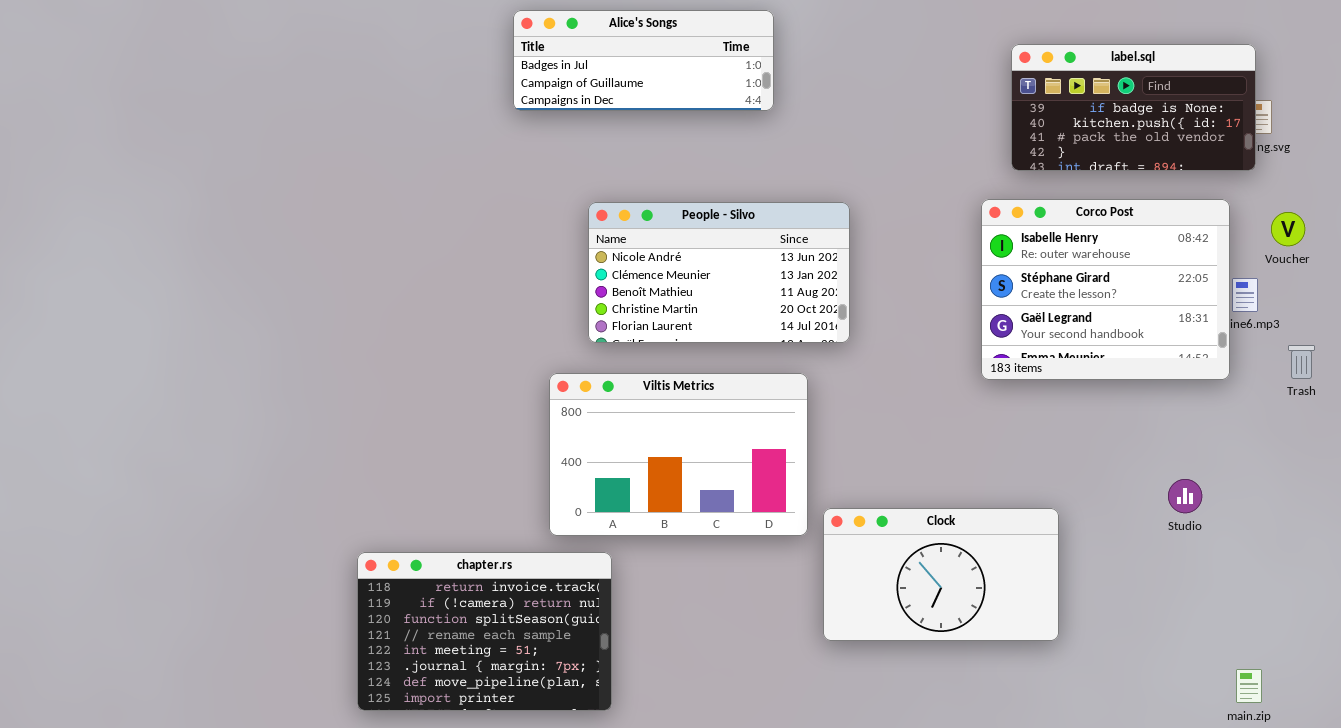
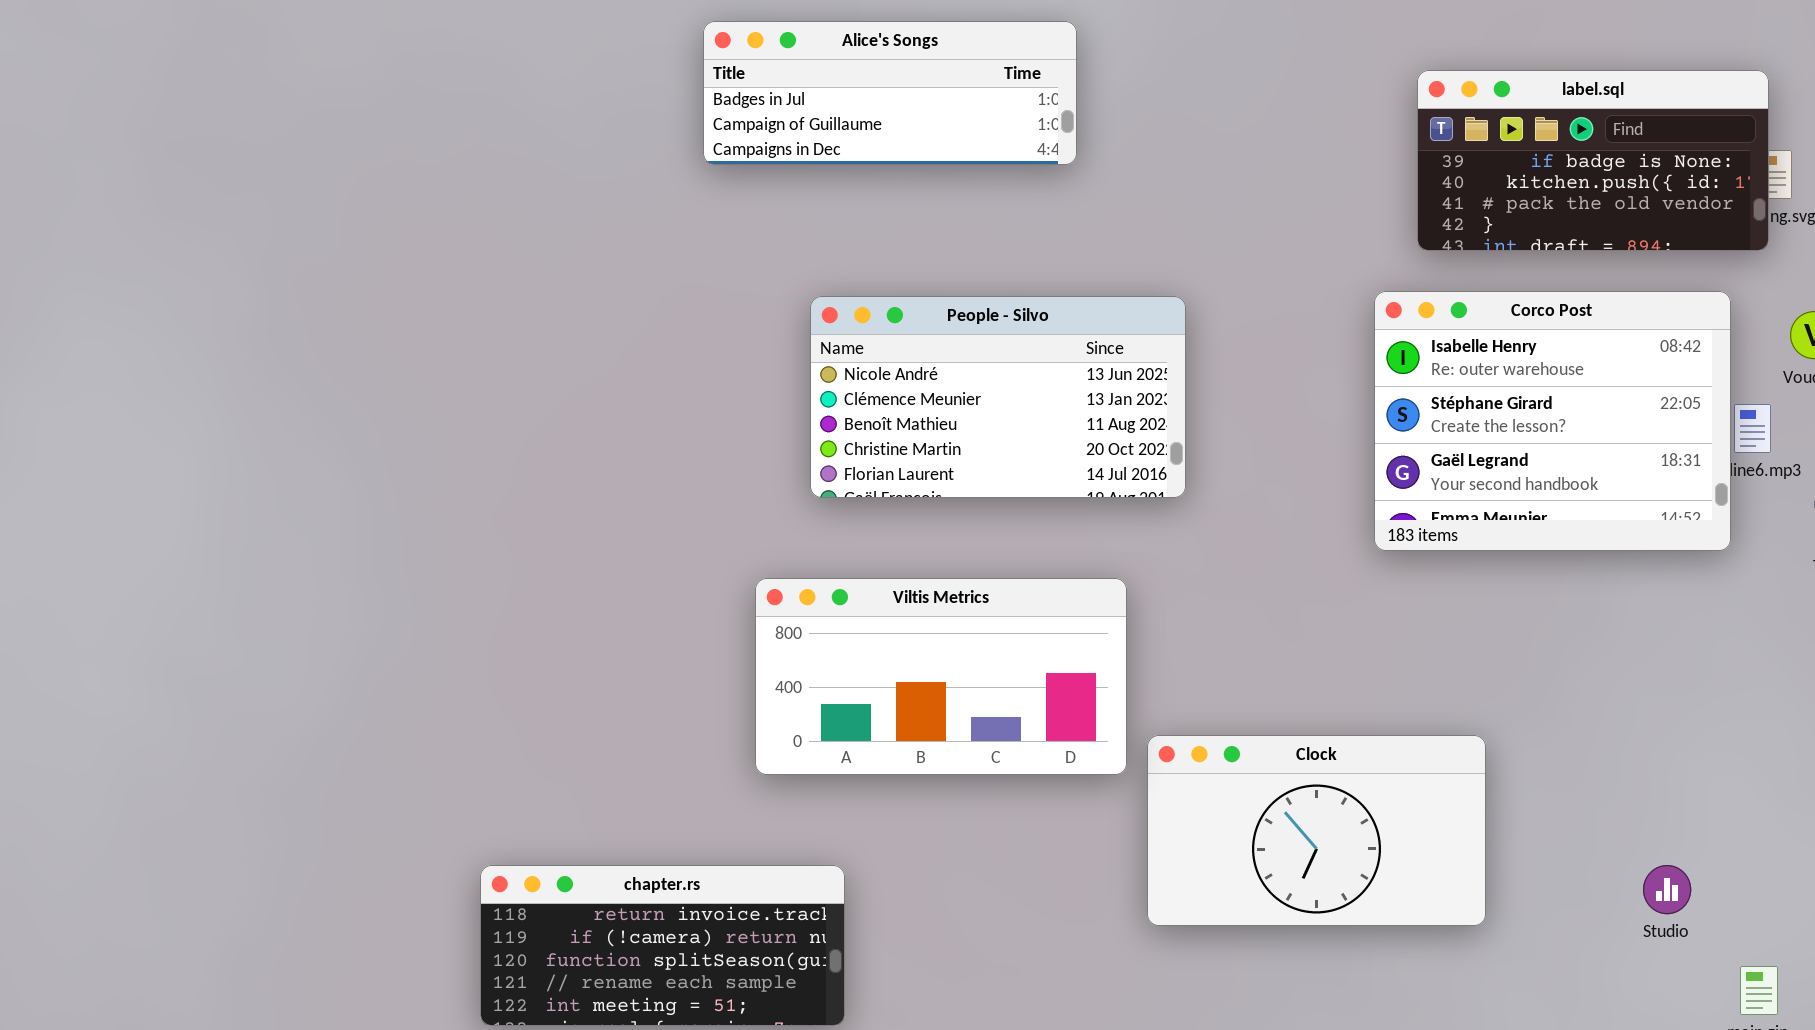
Viltis Metrics: [549,373,808,536] -> [755,578,1127,775], resized
Studio: [1168,479,1202,513] -> [1643,865,1691,914], moved
chapter.rs: [357,552,612,711] -> [480,865,845,1026], resized

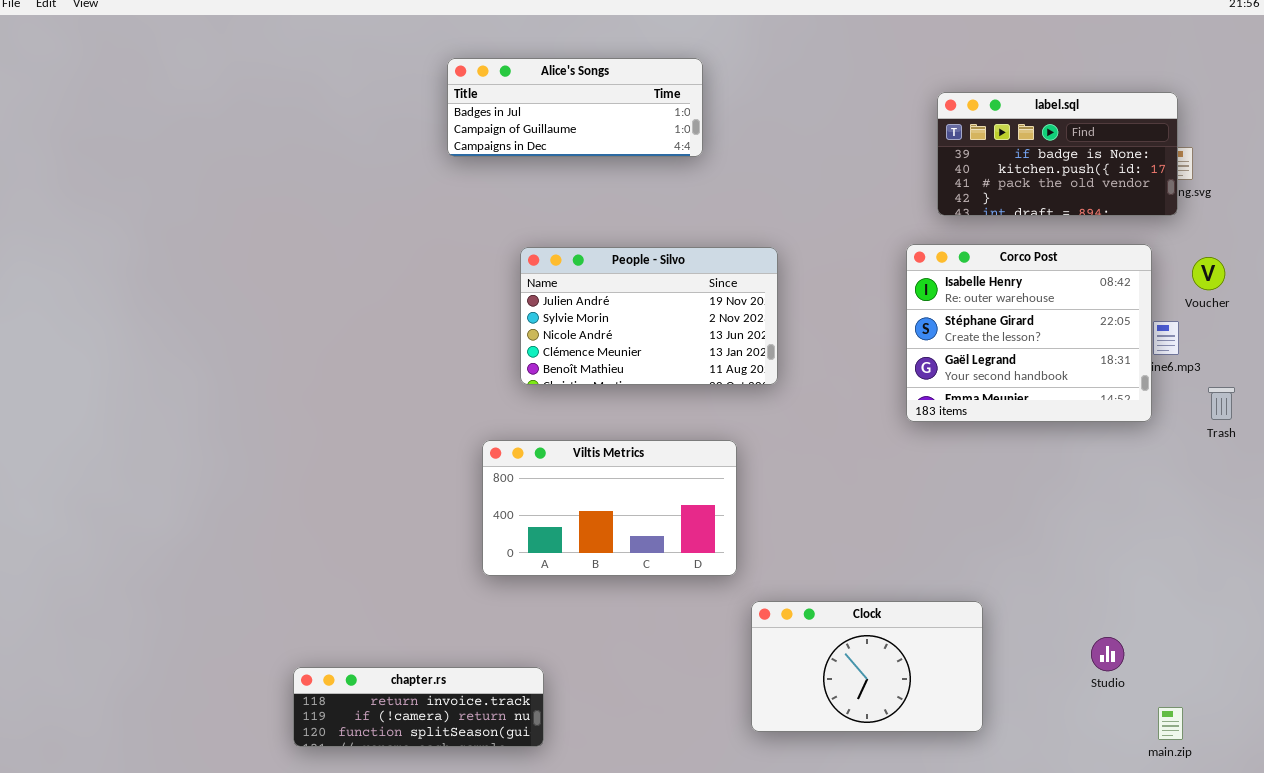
People - Silvo: [810,296,1186,498] -> [520,247,778,385], scrolled up 2 rows
Clock: [1147,735,1486,926] -> [751,601,983,732], moved
chapter.rs: [480,865,845,1026] -> [293,667,544,747], resized

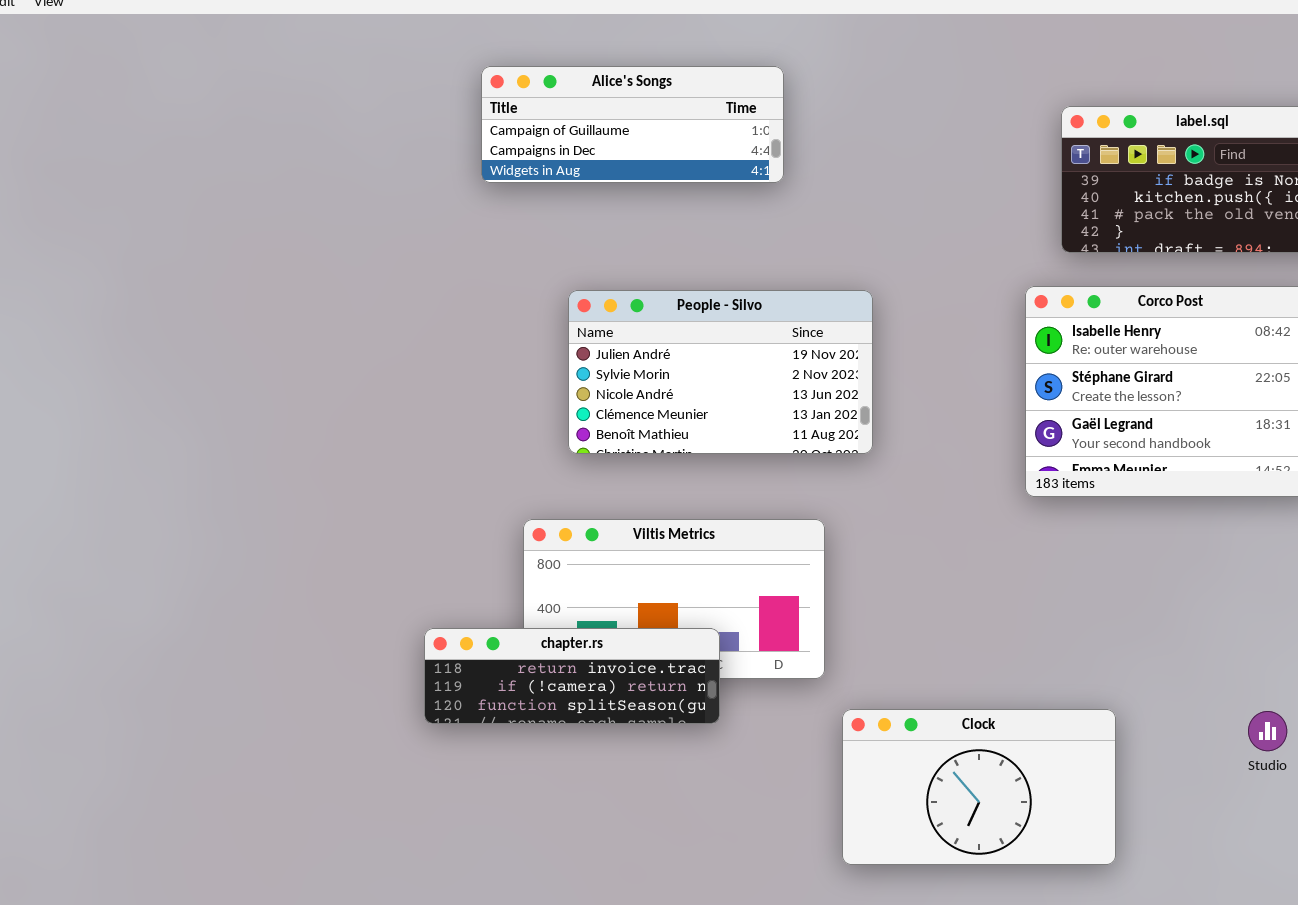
Alice's Songs: [447,58,703,157] -> [481,66,784,183], scrolled down 1 row
Studio: [1091,637,1124,671] -> [1248,711,1287,751], moved
chapter.rs: [293,667,544,747] -> [424,628,720,724], moved

